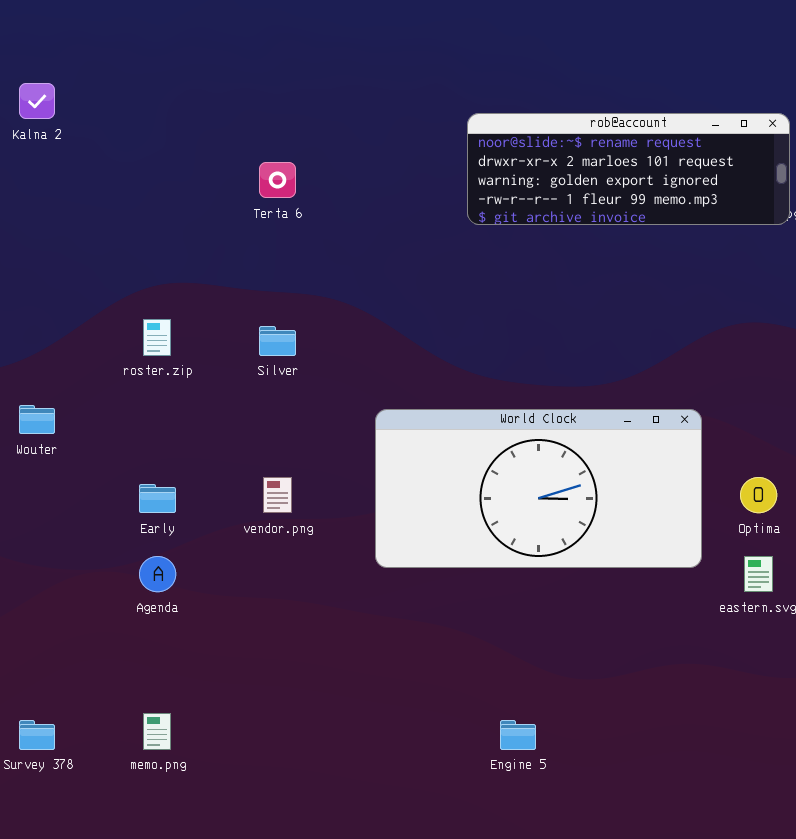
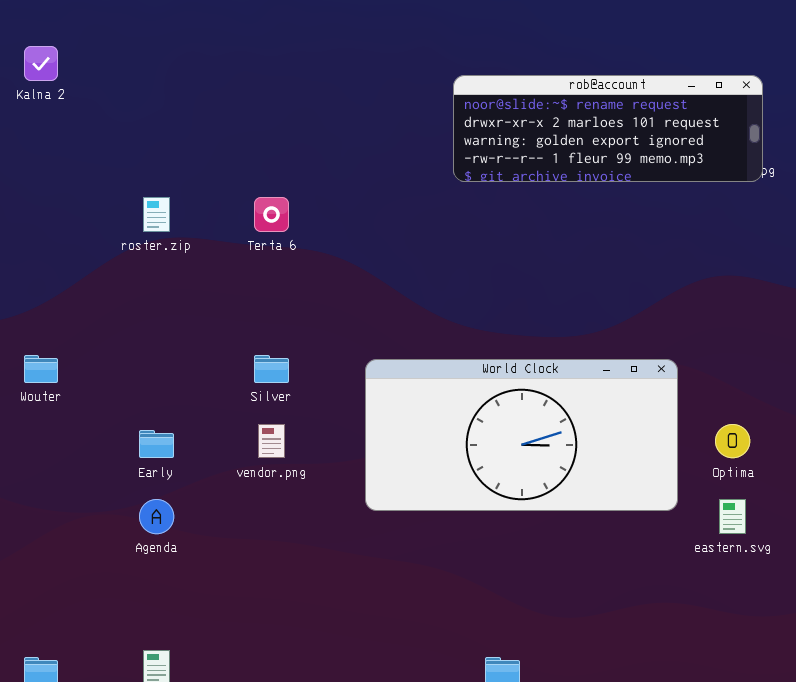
Terta 6: [259,162,296,198] -> [254,197,289,232], moved
roster.zip: [143,319,171,356] -> [143,197,170,232], moved
Silver: [259,326,296,356] -> [254,355,289,383], moved

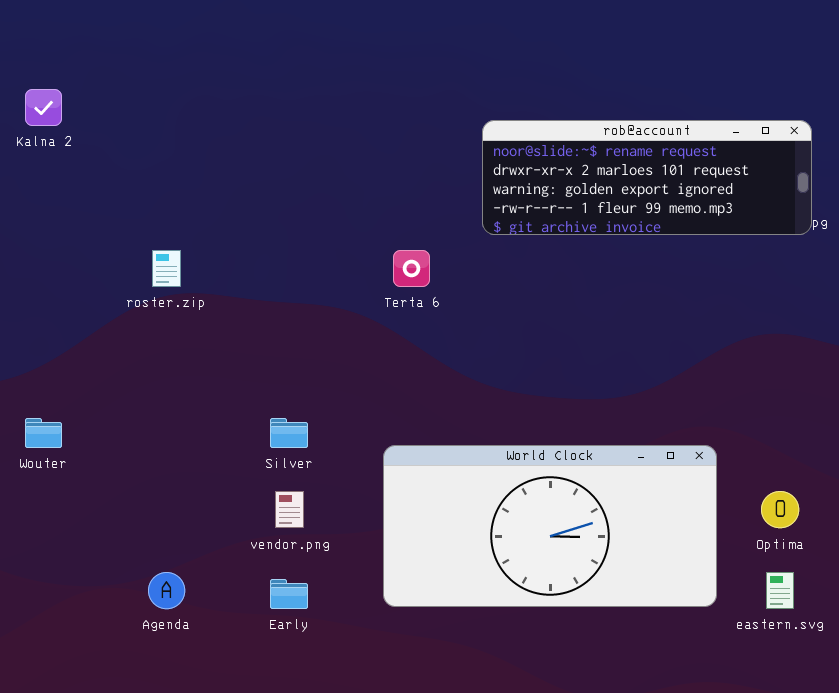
Terta 6: [254,197,289,232] -> [393,250,430,287], moved
World Clock: [365,359,678,511] -> [383,445,717,607], moved
Early: [139,430,174,458] -> [270,579,308,609], moved

